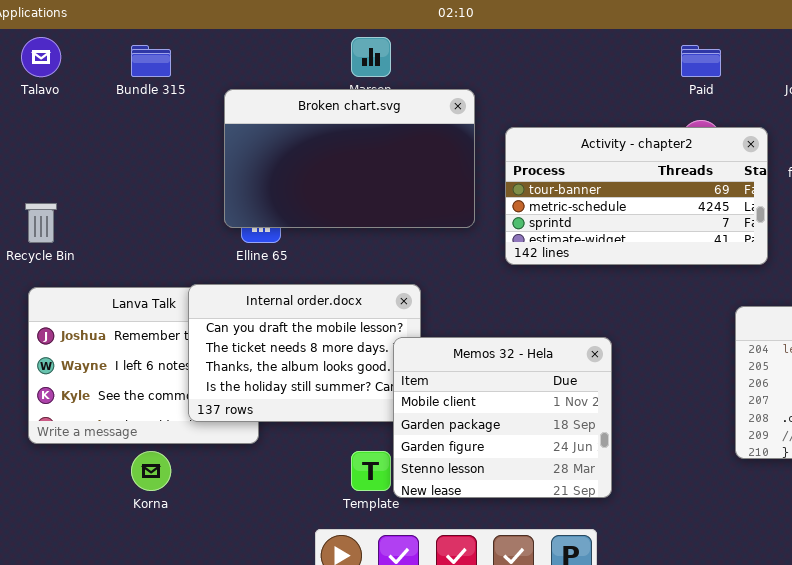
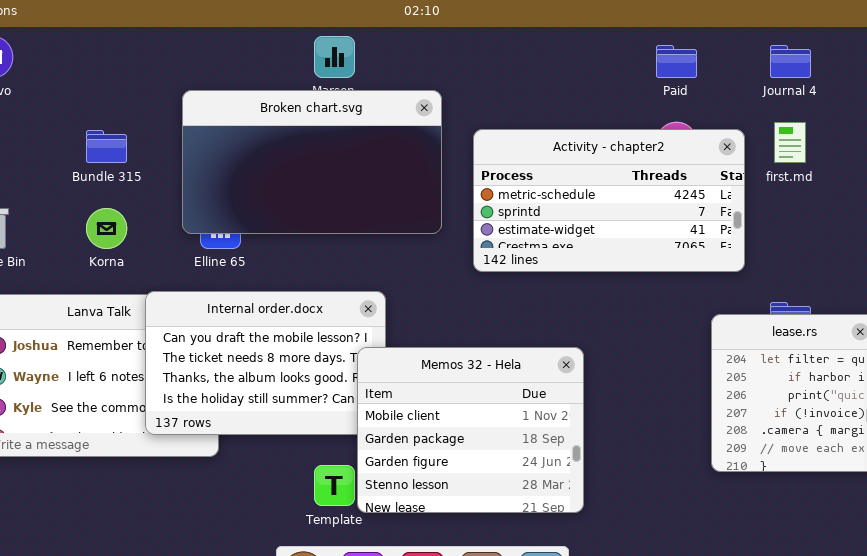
Bundle 315: [131,45,171,77] -> [86,130,127,163], moved
Activity - chapter2: [505,127,768,265] -> [473,129,745,272], scrolled down 1 row
Korna: [131,451,171,491] -> [86,208,127,249], moved

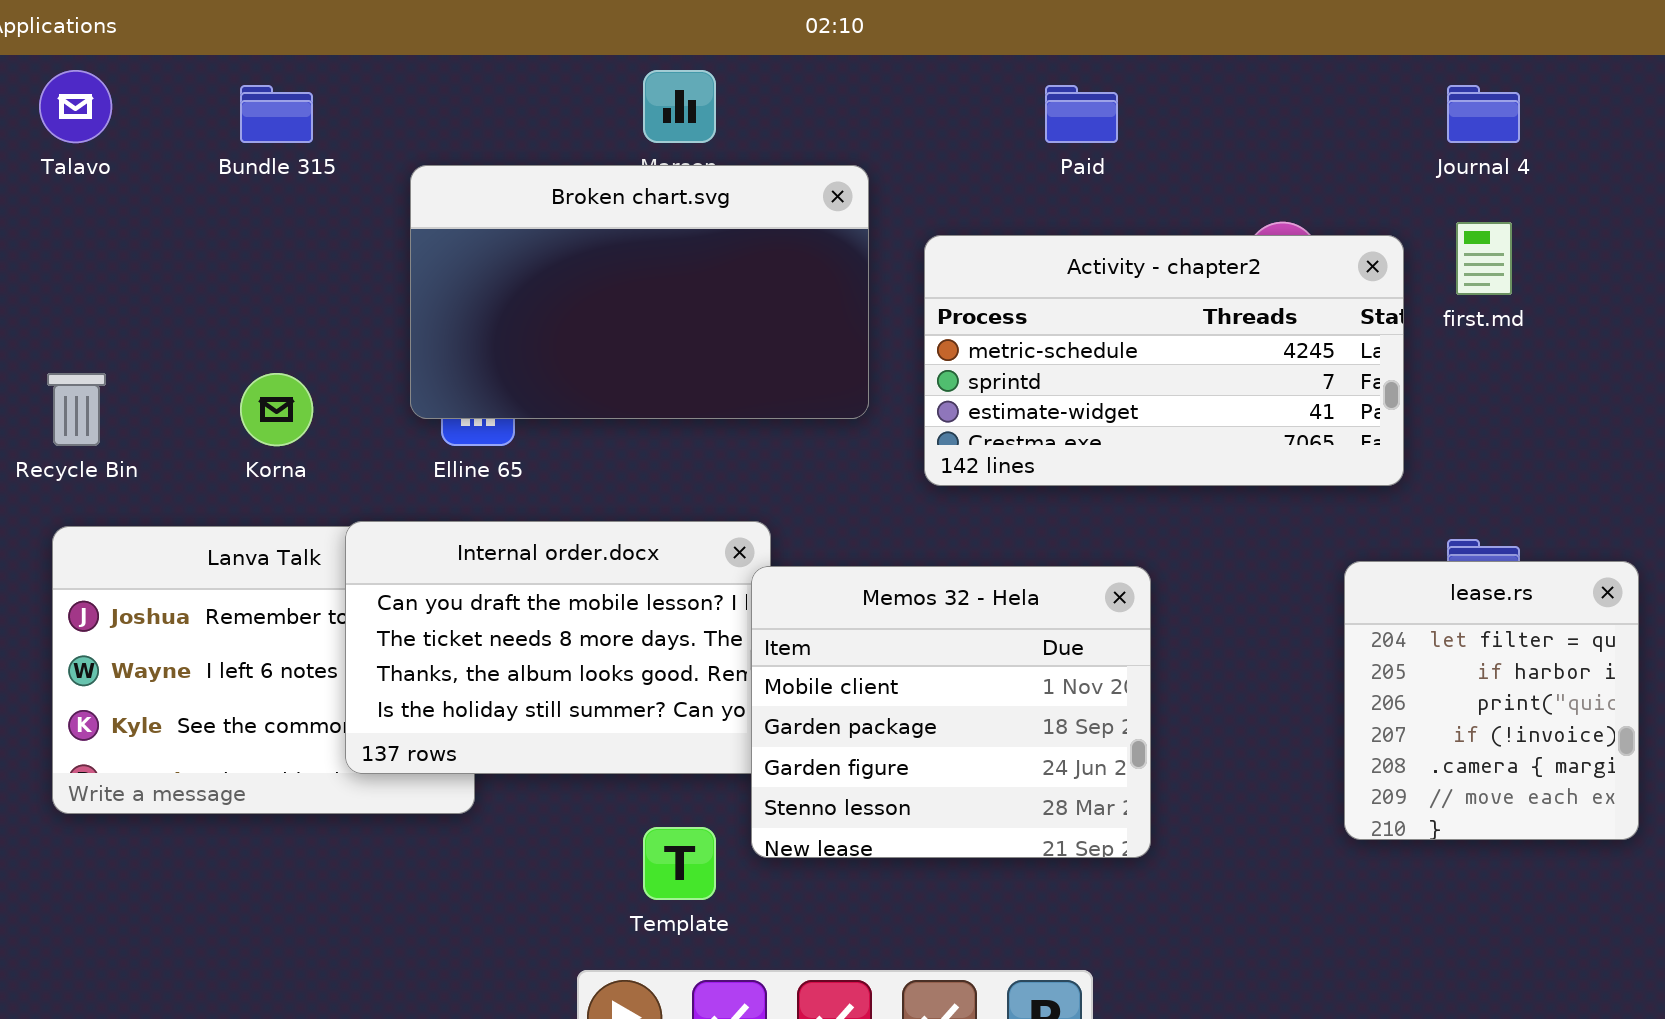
Paid: [656,45,697,78] -> [1045,85,1118,143], moved
Bundle 315: [86,130,127,163] -> [240,85,313,143], moved
Memos 32 - Hela: [357,347,584,513] -> [751,566,1151,858], moved

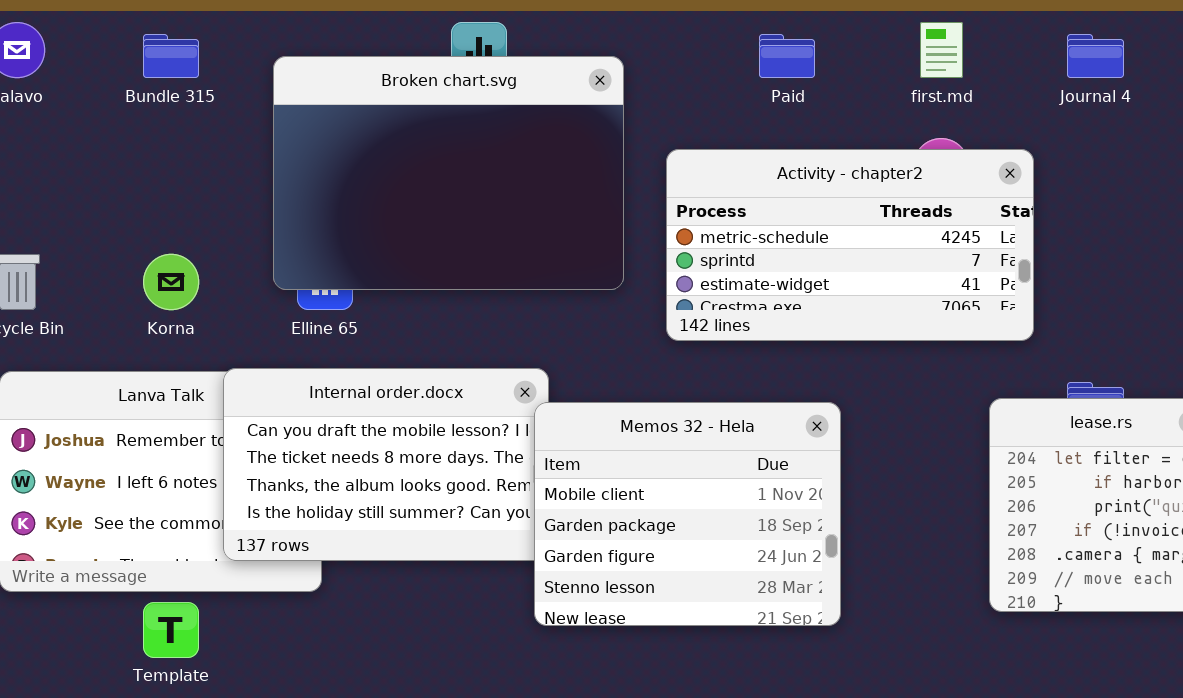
Broken chart.svg: [410,165,869,419] -> [273,56,624,290], resized
first.md: [1456,222,1512,295] -> [920,22,963,78], moved
Template: [643,827,716,900] -> [143,602,199,658], moved

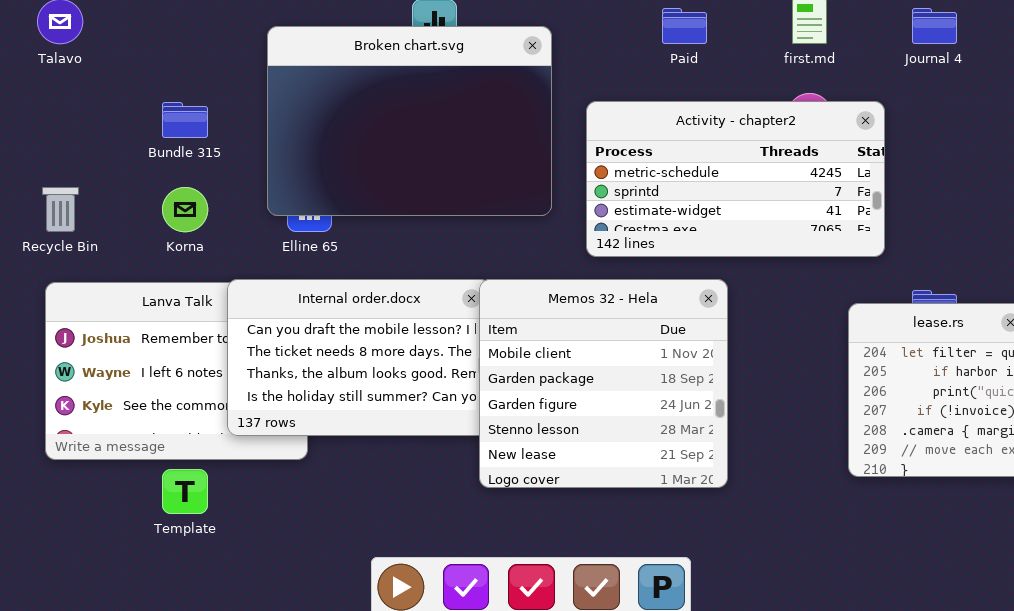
Bundle 315: [143,34,199,78] -> [162,102,208,138], moved
Memos 32 - Hela: [534,402,841,626] -> [479,279,728,488], resized

